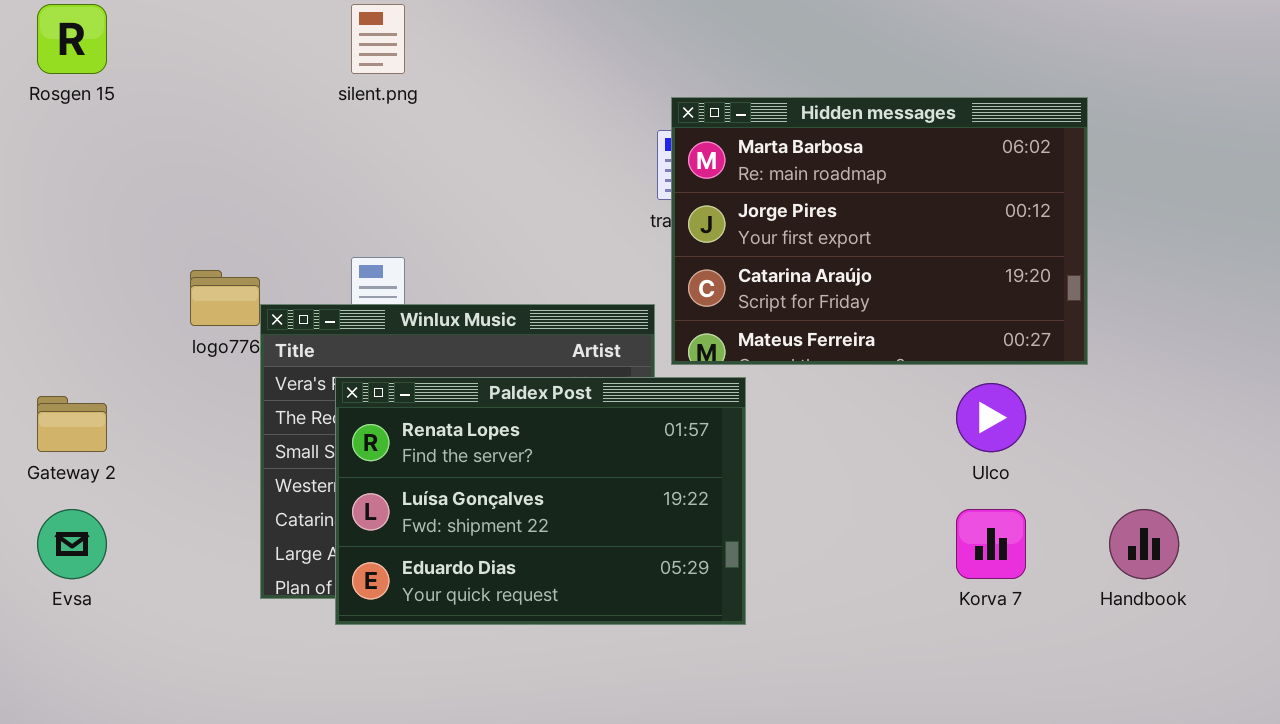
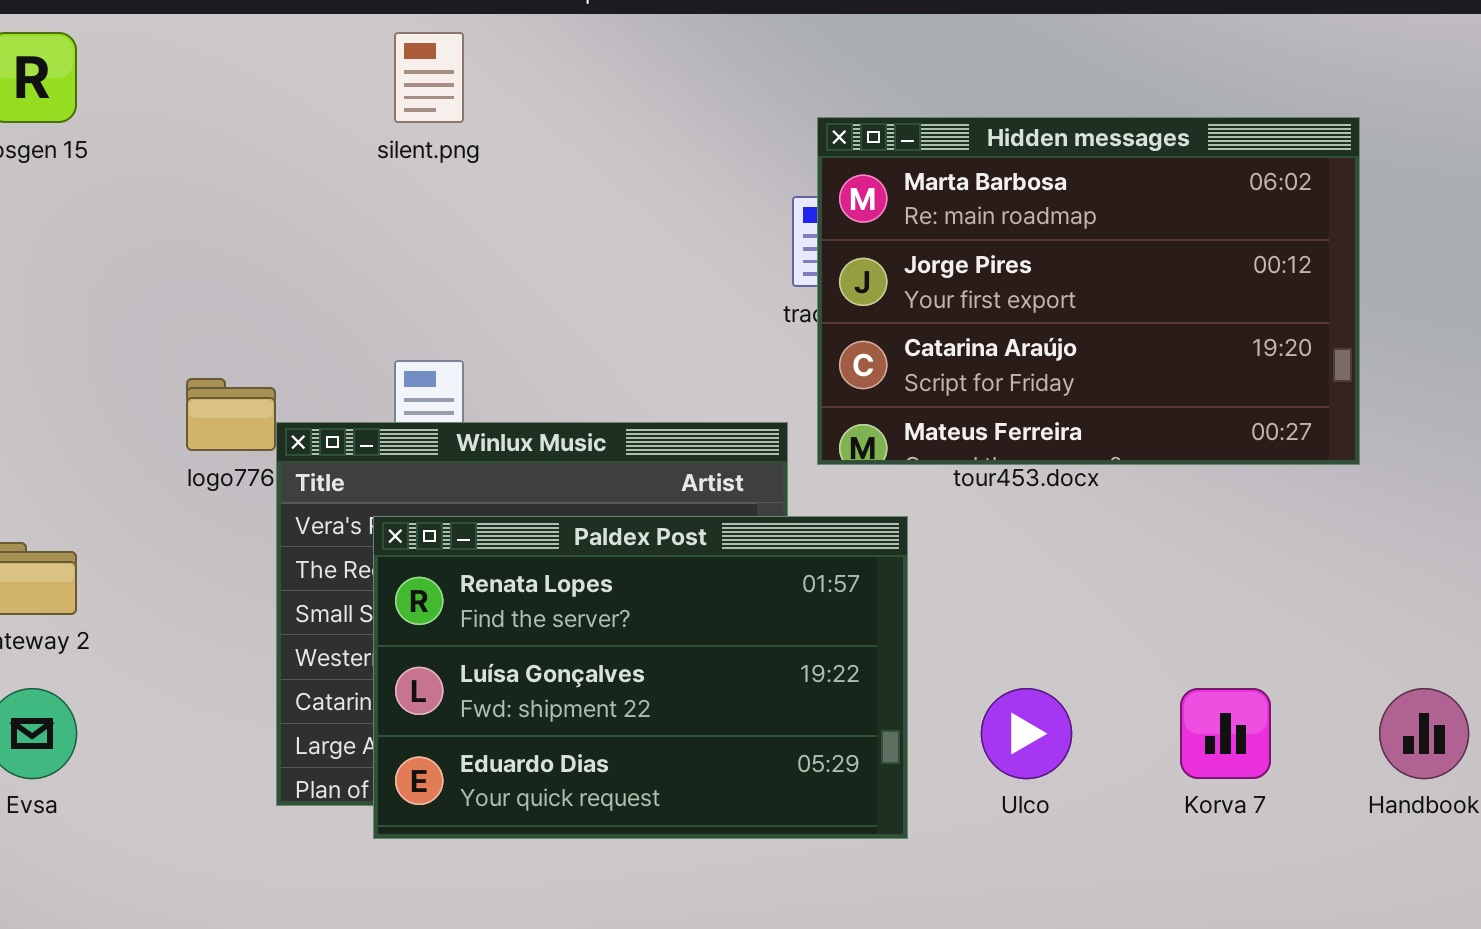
Hidden messages: [671,97,1088,365] -> [817,117,1360,465], moved
Ulco: [956,383,1026,452] -> [981,688,1072,779], moved

